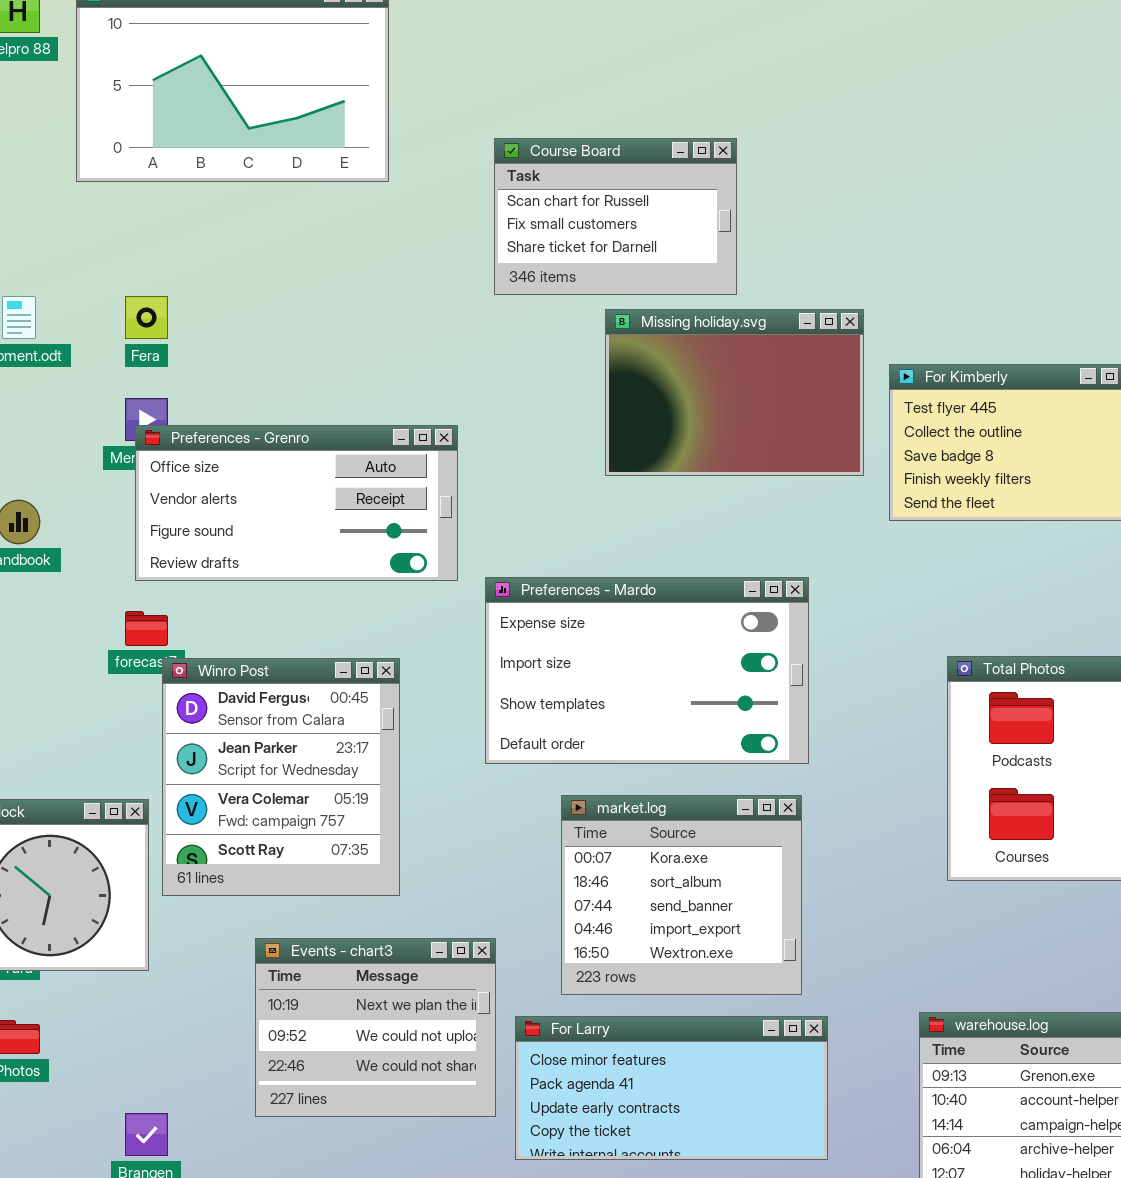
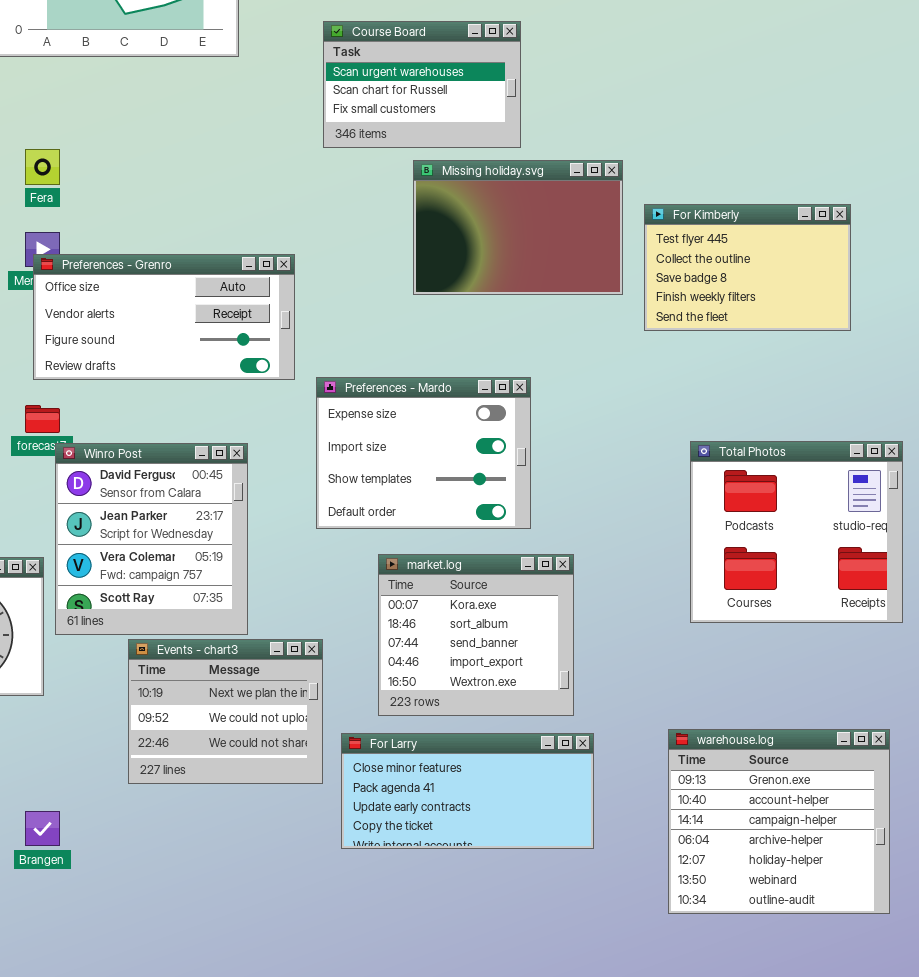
Course Board: [494,138,737,295] -> [323,21,521,148], scrolled up 1 row
Preferences - Mardo: [485,577,809,764] -> [316,377,531,529], resized
Events - chart3: [255,938,496,1117] -> [128,639,323,784], moved

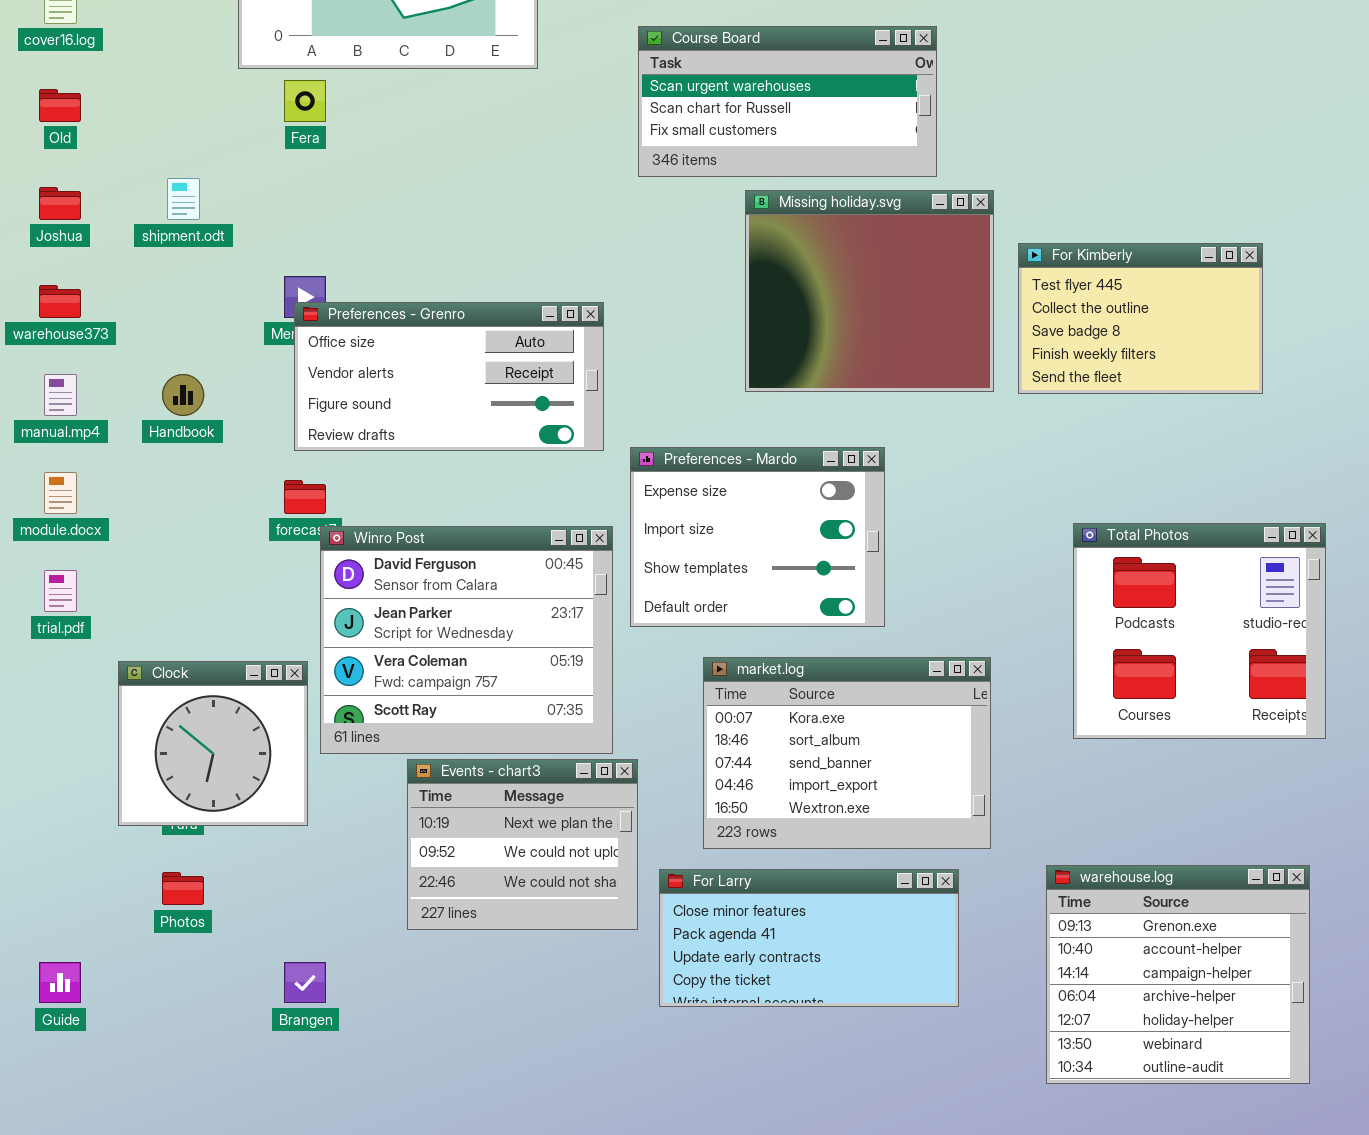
Course Board: [323,21,521,148] -> [638,26,937,177], resized
Fera: [25,149,60,185] -> [284,80,326,122], moved
Missing holiday.svg: [413,160,623,295] -> [745,190,994,392], resized
Winro Post: [55,443,248,635] -> [320,526,613,754], resized
market.log: [378,554,574,716] -> [703,657,991,849], resized

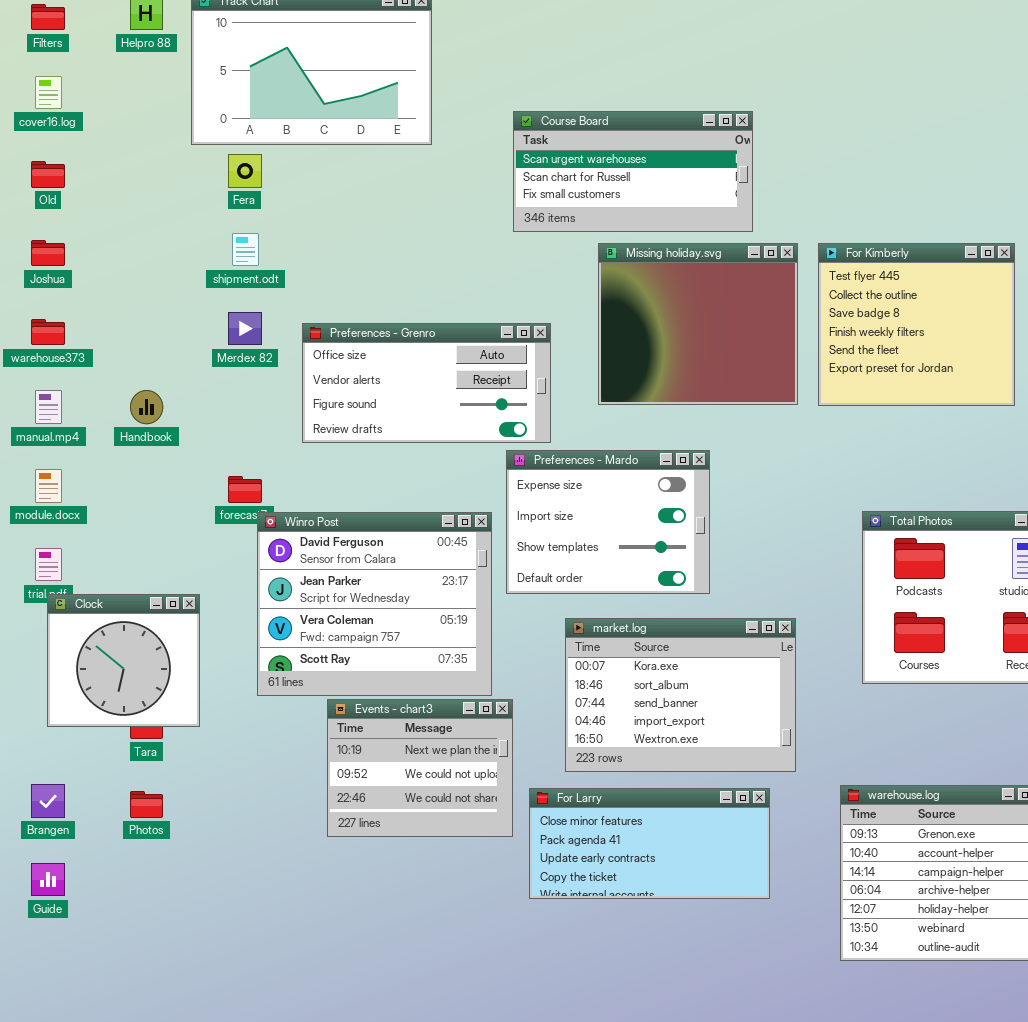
shipment.odt: [167,178,200,220] -> [232,233,259,266], moved
For Kimberly: [1018,243,1263,394] -> [818,243,1015,406], resized
Preferences - Grenro: [294,302,604,451] -> [302,323,551,443], moved
Clock: [118,661,308,826] -> [47,594,200,727], moved
Brangen: [284,962,326,1003] -> [31,784,65,818], moved

